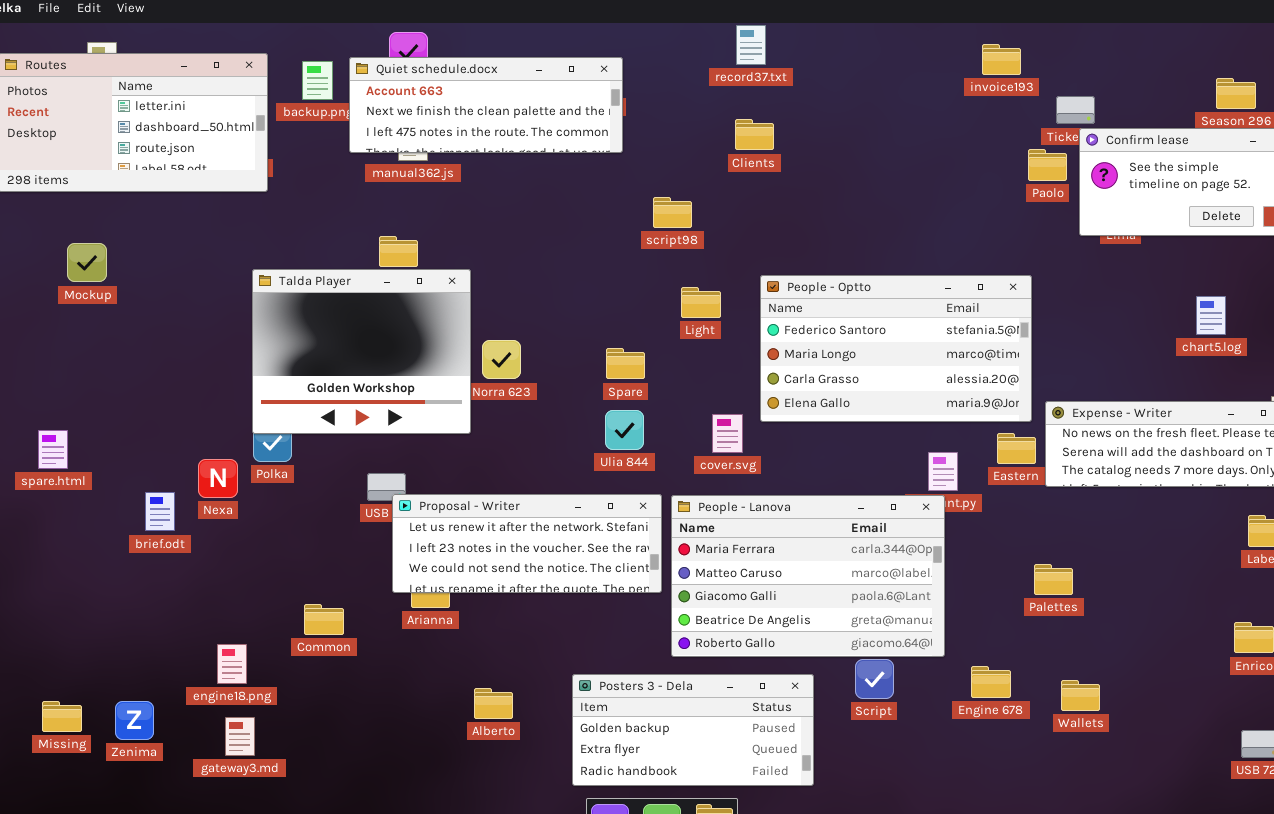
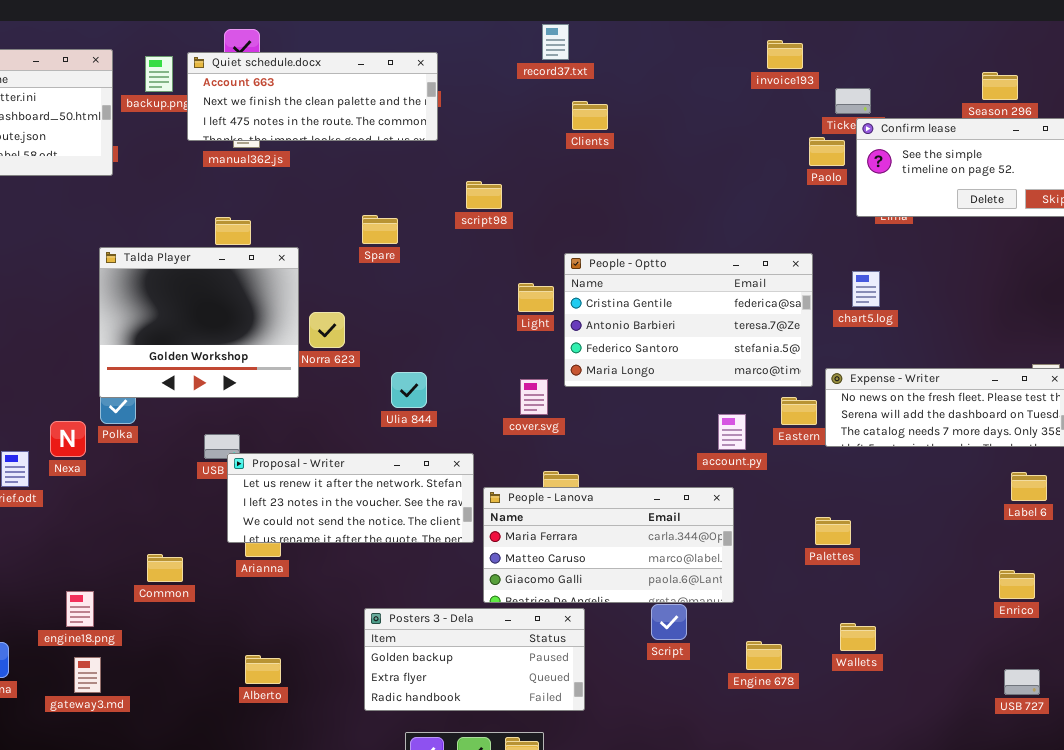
Clients: [735,119,774,150] -> [572,101,608,130], moved
People - Optto: [760,275,1032,422] -> [564,253,813,387], scrolled up 2 rows
Light: [681,287,721,318] -> [518,283,554,312], moved
chart5.log: [1196,296,1226,335] -> [852,271,880,307], moved
Spare: [606,348,645,379] -> [362,215,398,244], moved
Ulia 844: [605,410,644,450] -> [391,372,427,408], moved
People - Lanova: [671,495,945,657] -> [483,487,734,603], resized
Engine 678: [971,666,1011,698] -> [746,641,782,670], moved
Posters 3 - Dela: [572,674,814,786] -> [364,608,585,711], moved
Alberto: [474,688,513,719] -> [245,655,281,684], moved

